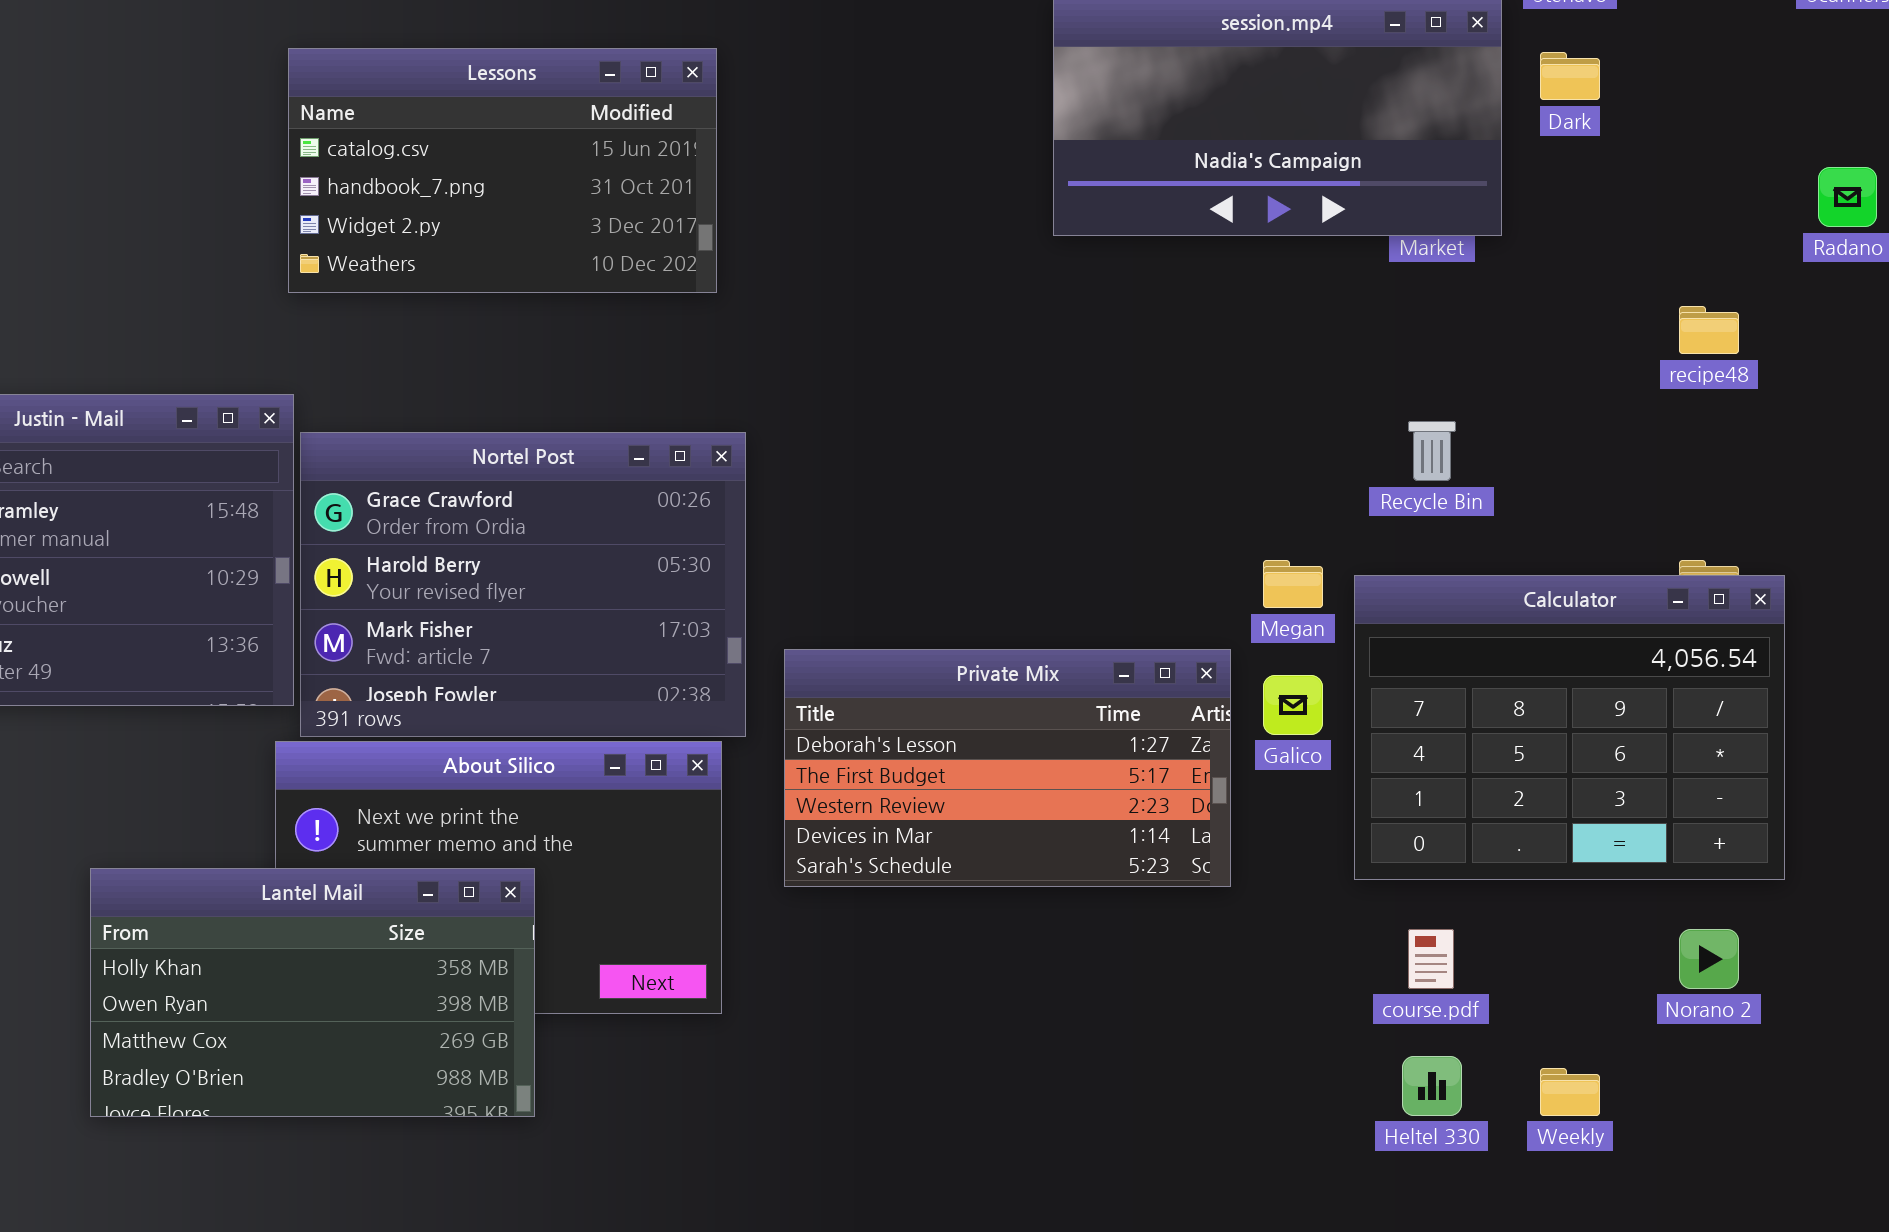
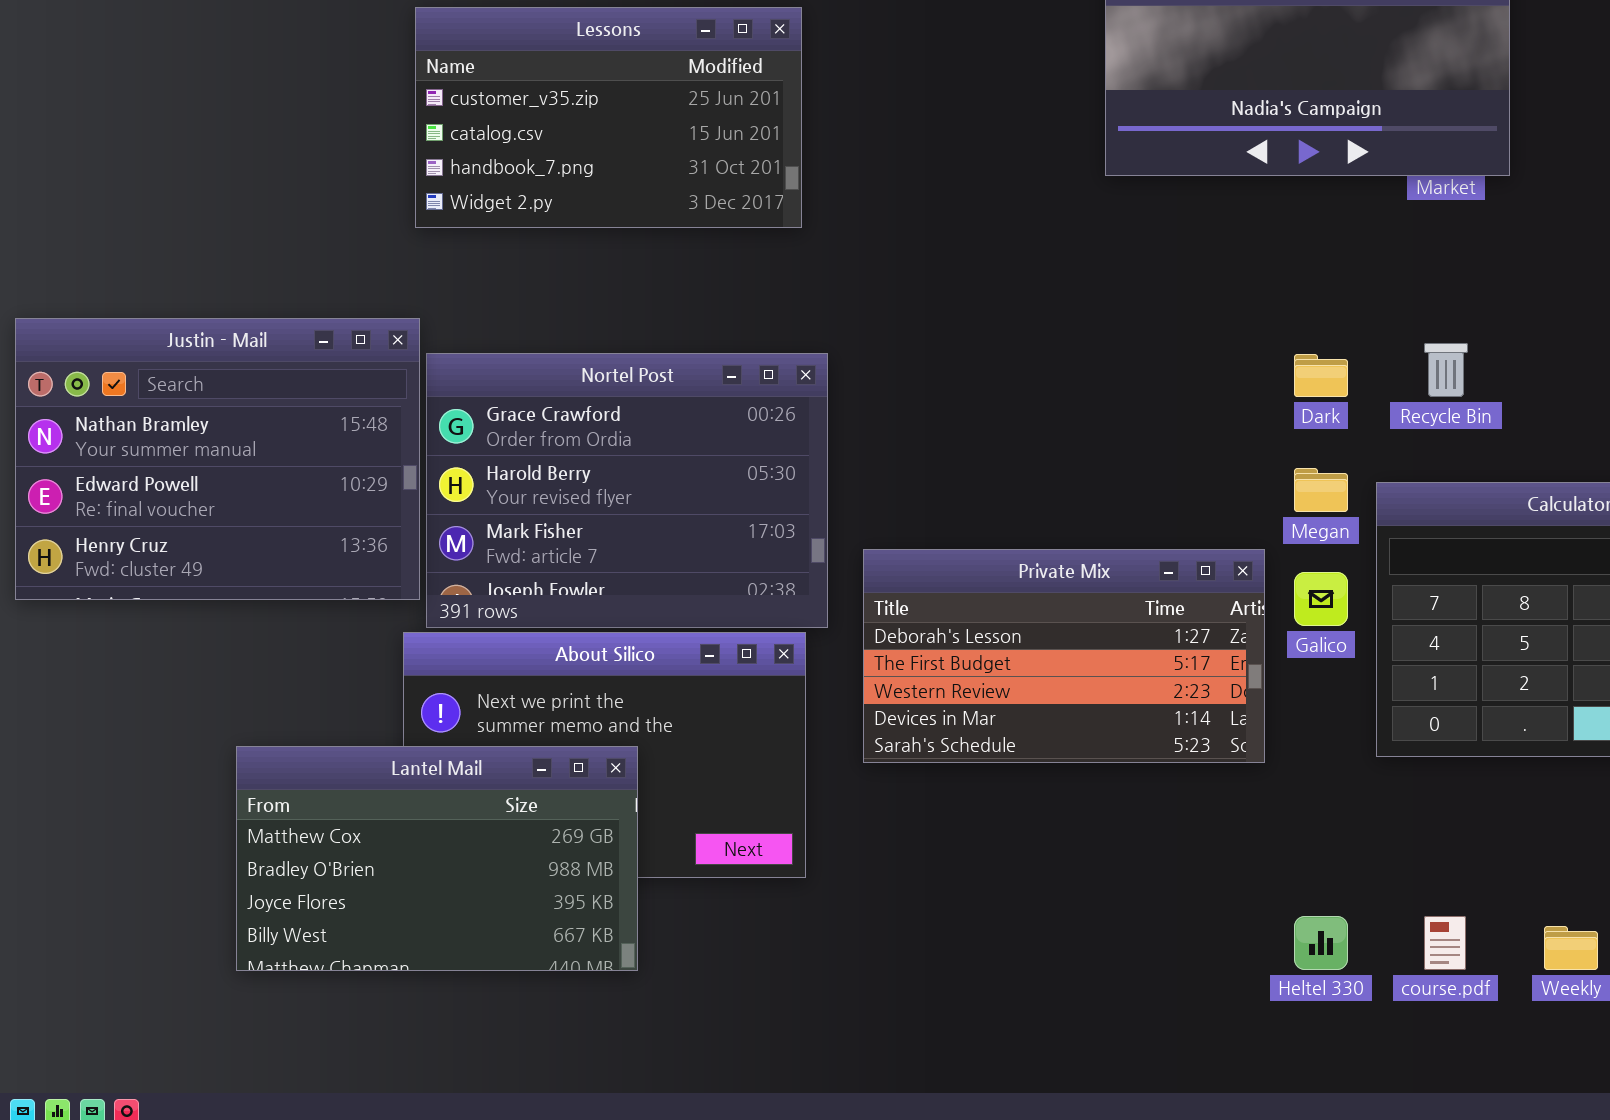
Lessons: [288,48,717,293] -> [415,7,802,228], scrolled up 1 row
Dark: [1540,52,1600,100] -> [1294,354,1348,397], moved
Lantel Mail: [90,868,535,1117] -> [236,746,638,971], scrolled down 2 rows
course.pdf: [1408,929,1454,989] -> [1424,916,1466,970], moved
Heltel 330: [1402,1056,1462,1116] -> [1294,916,1348,970], moved

